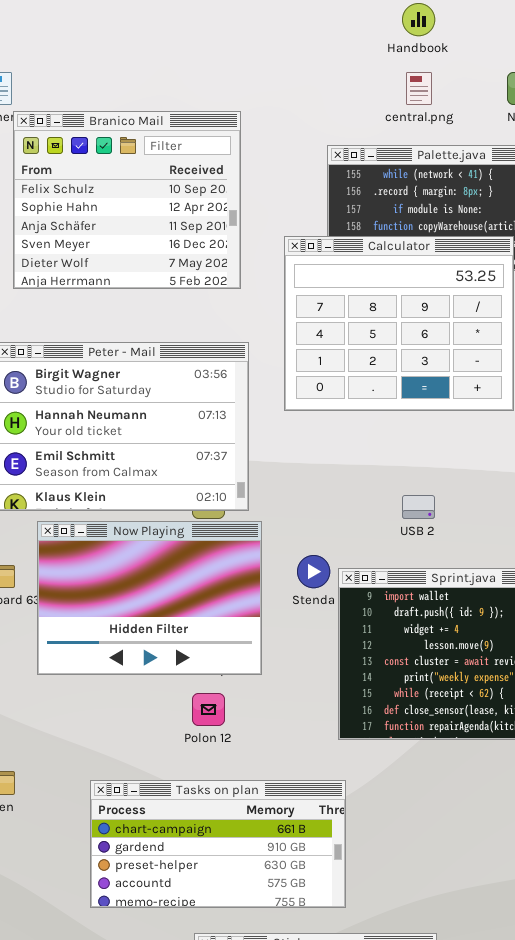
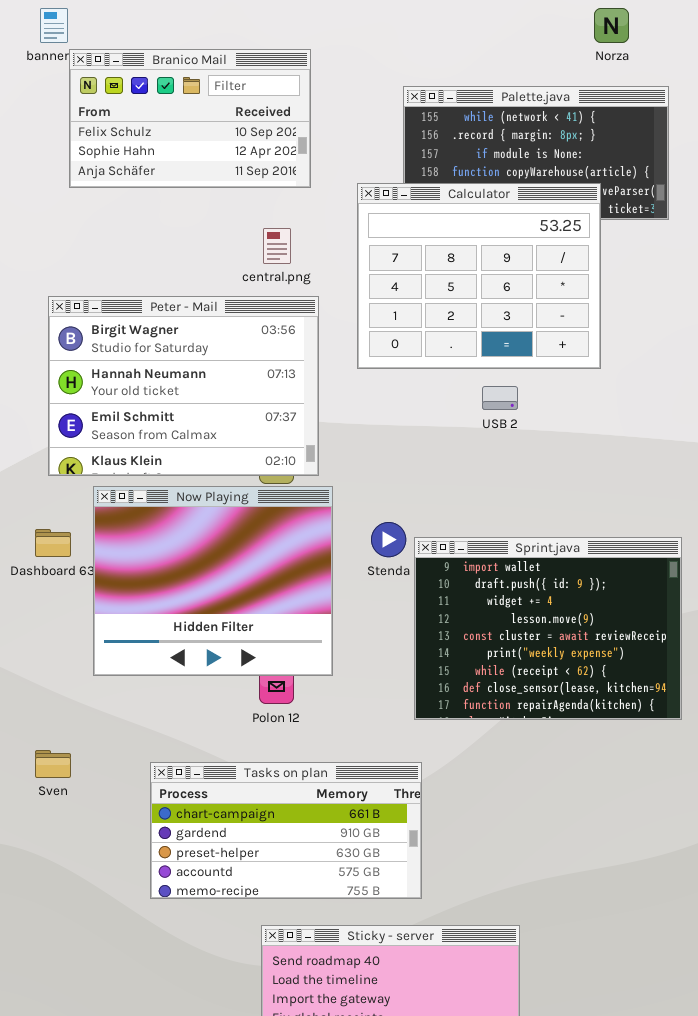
central.png: [406,72,432,105] -> [263,228,291,264], moved
Branico Mail: [13,111,241,289] -> [69,49,311,188], resized
USB 2: [402,495,435,519] -> [482,386,518,410], moved
Now Playing: [37,521,262,675] -> [93,486,333,676], resized

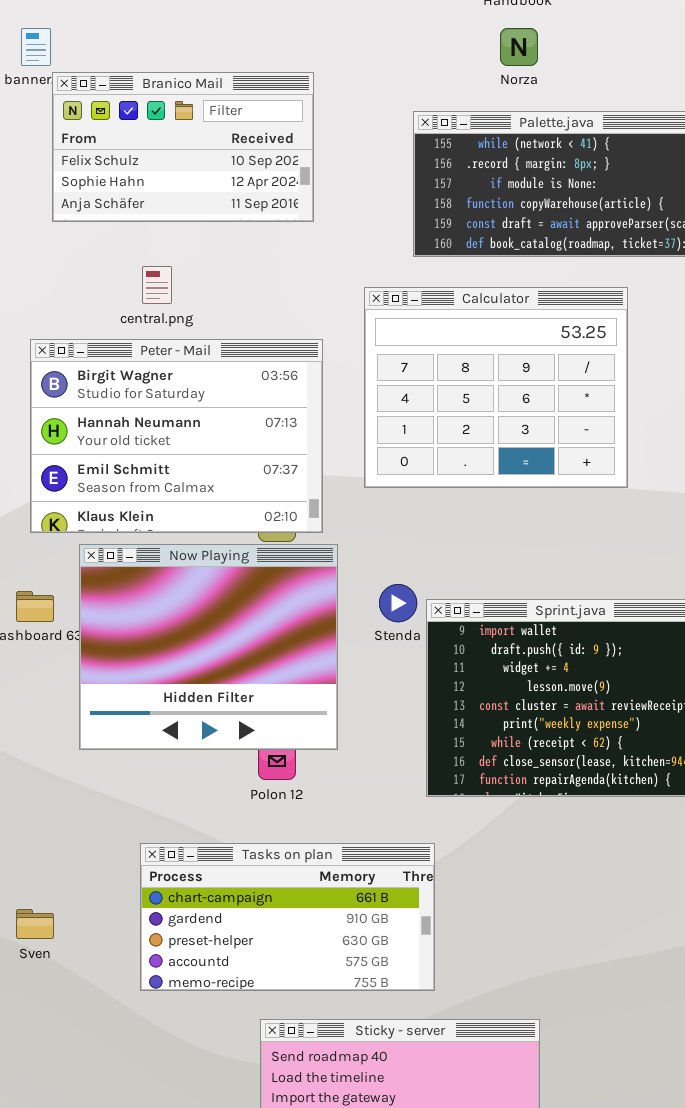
Norza: [594,8,629,43] -> [500,28,538,66], moved
Calculator: [357,183,601,369] -> [364,287,628,488], moved
central.png: [263,228,291,264] -> [142,266,172,304], moved
Sven: [35,750,71,778] -> [16,909,54,939], moved

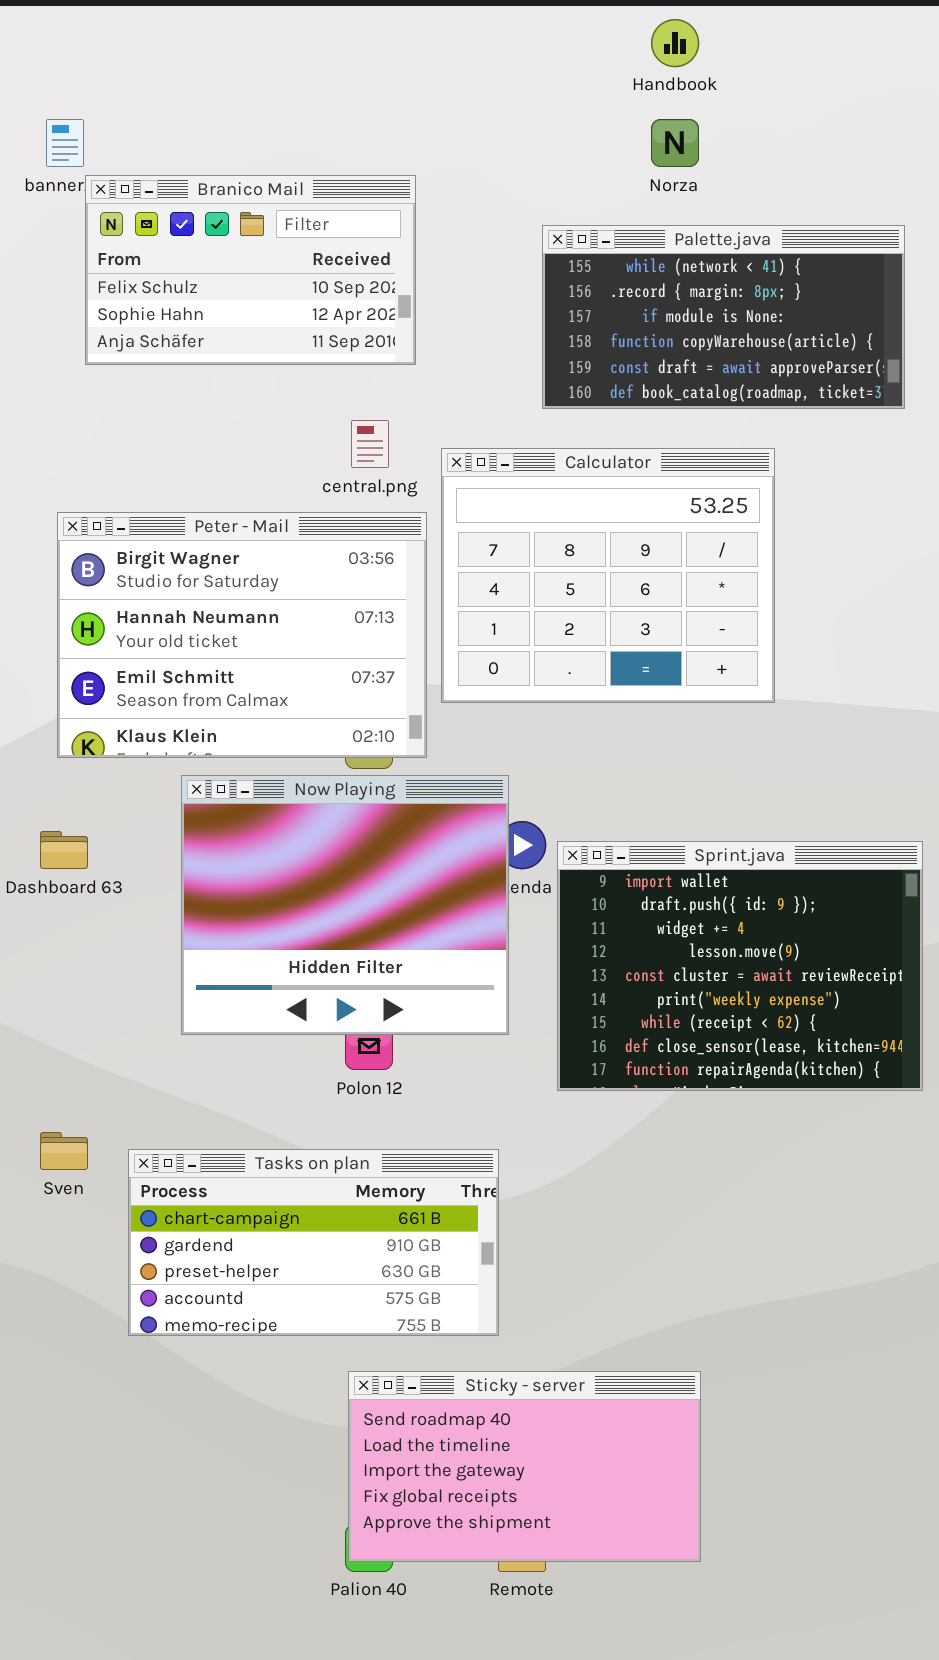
central.png: [142,266,172,304] -> [351,420,389,468], moved
Calculator: [364,287,628,488] -> [441,448,775,703], moved
Now Playing: [79,544,338,750] -> [181,775,509,1035], moved
Tasks on plan: [140,843,435,991] -> [128,1149,499,1336], moved
Sven: [16,909,54,939] -> [40,1132,88,1170], moved

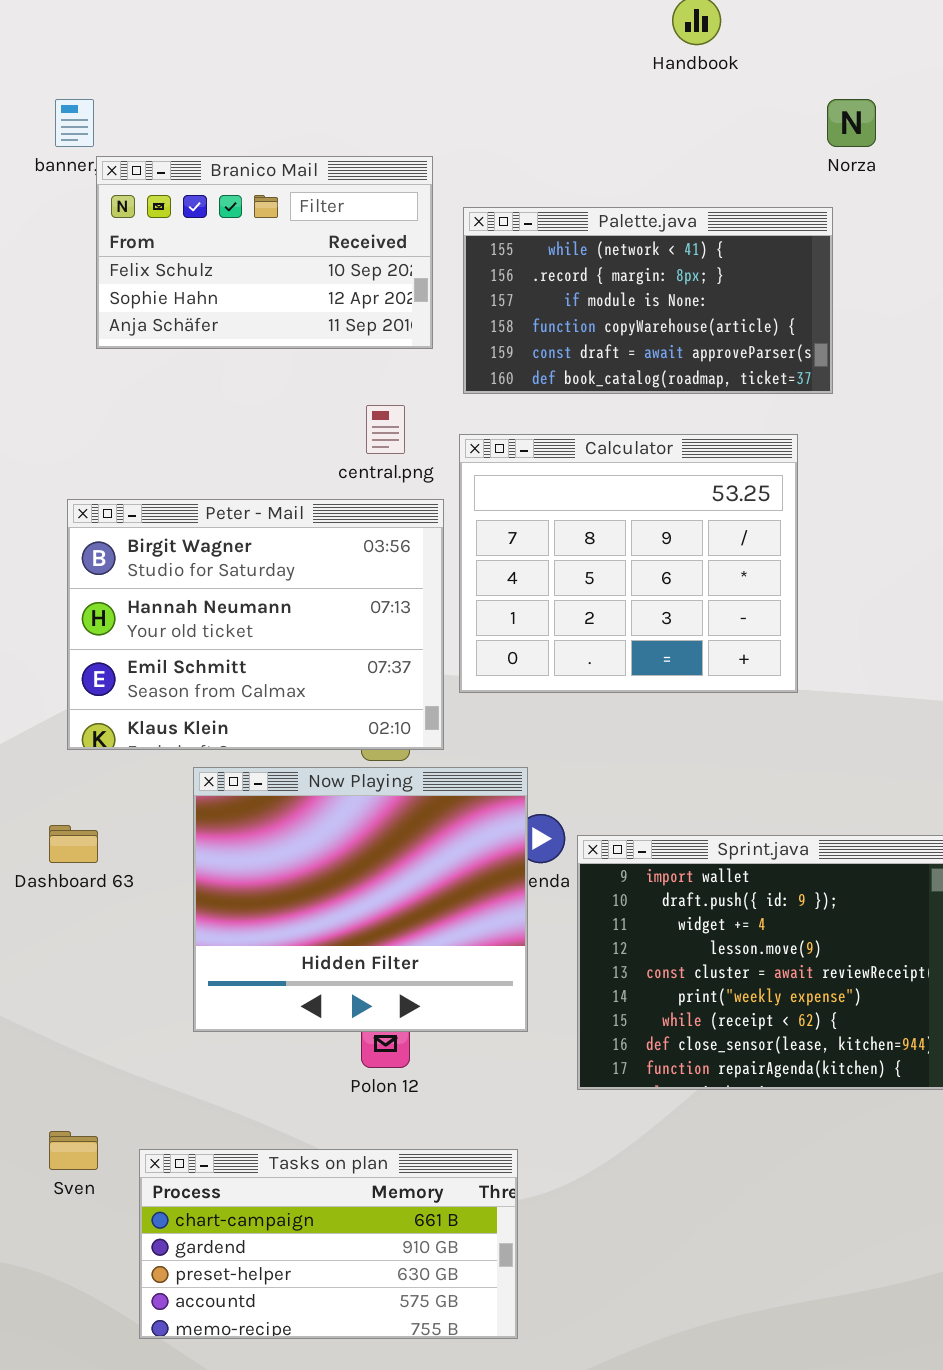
Norza: [651,119,699,167] -> [827,99,876,147], moved
Palette.java: [542,225,905,409] -> [463,207,833,394], moved

